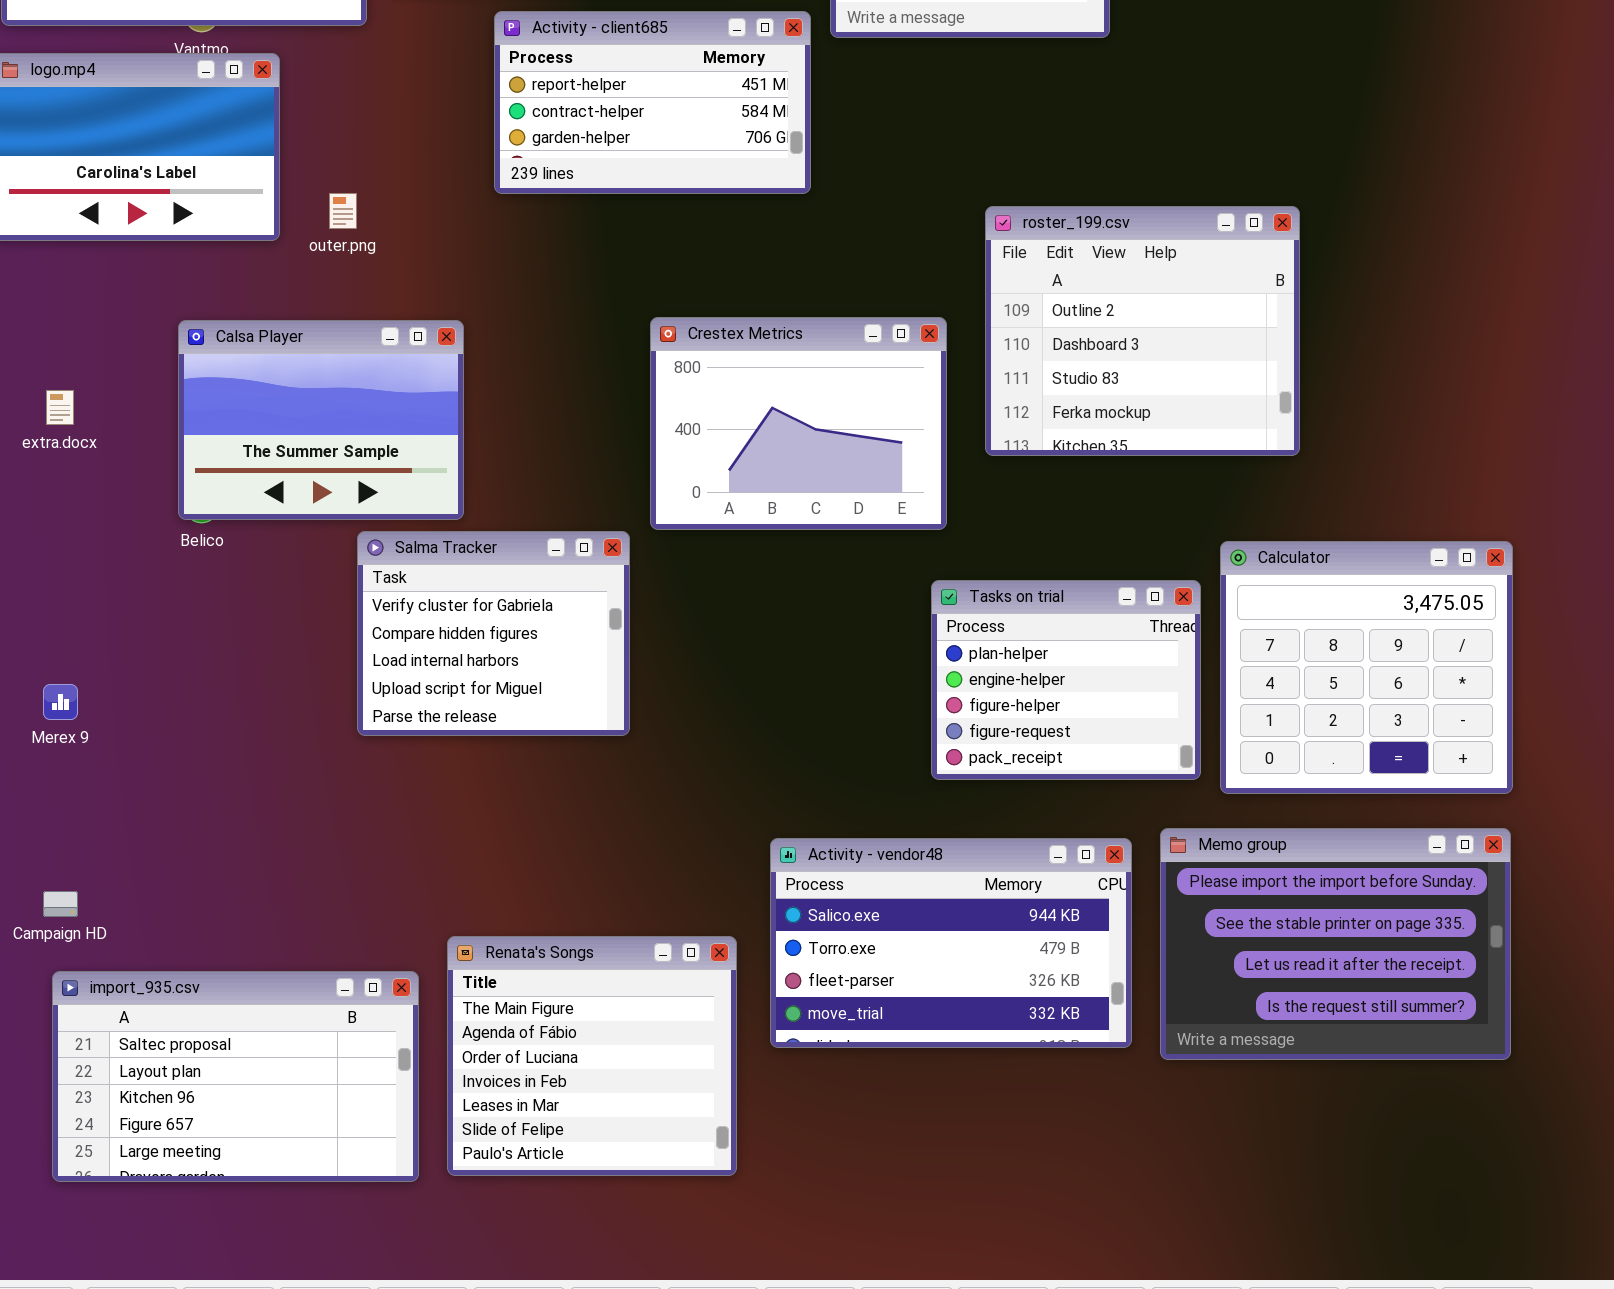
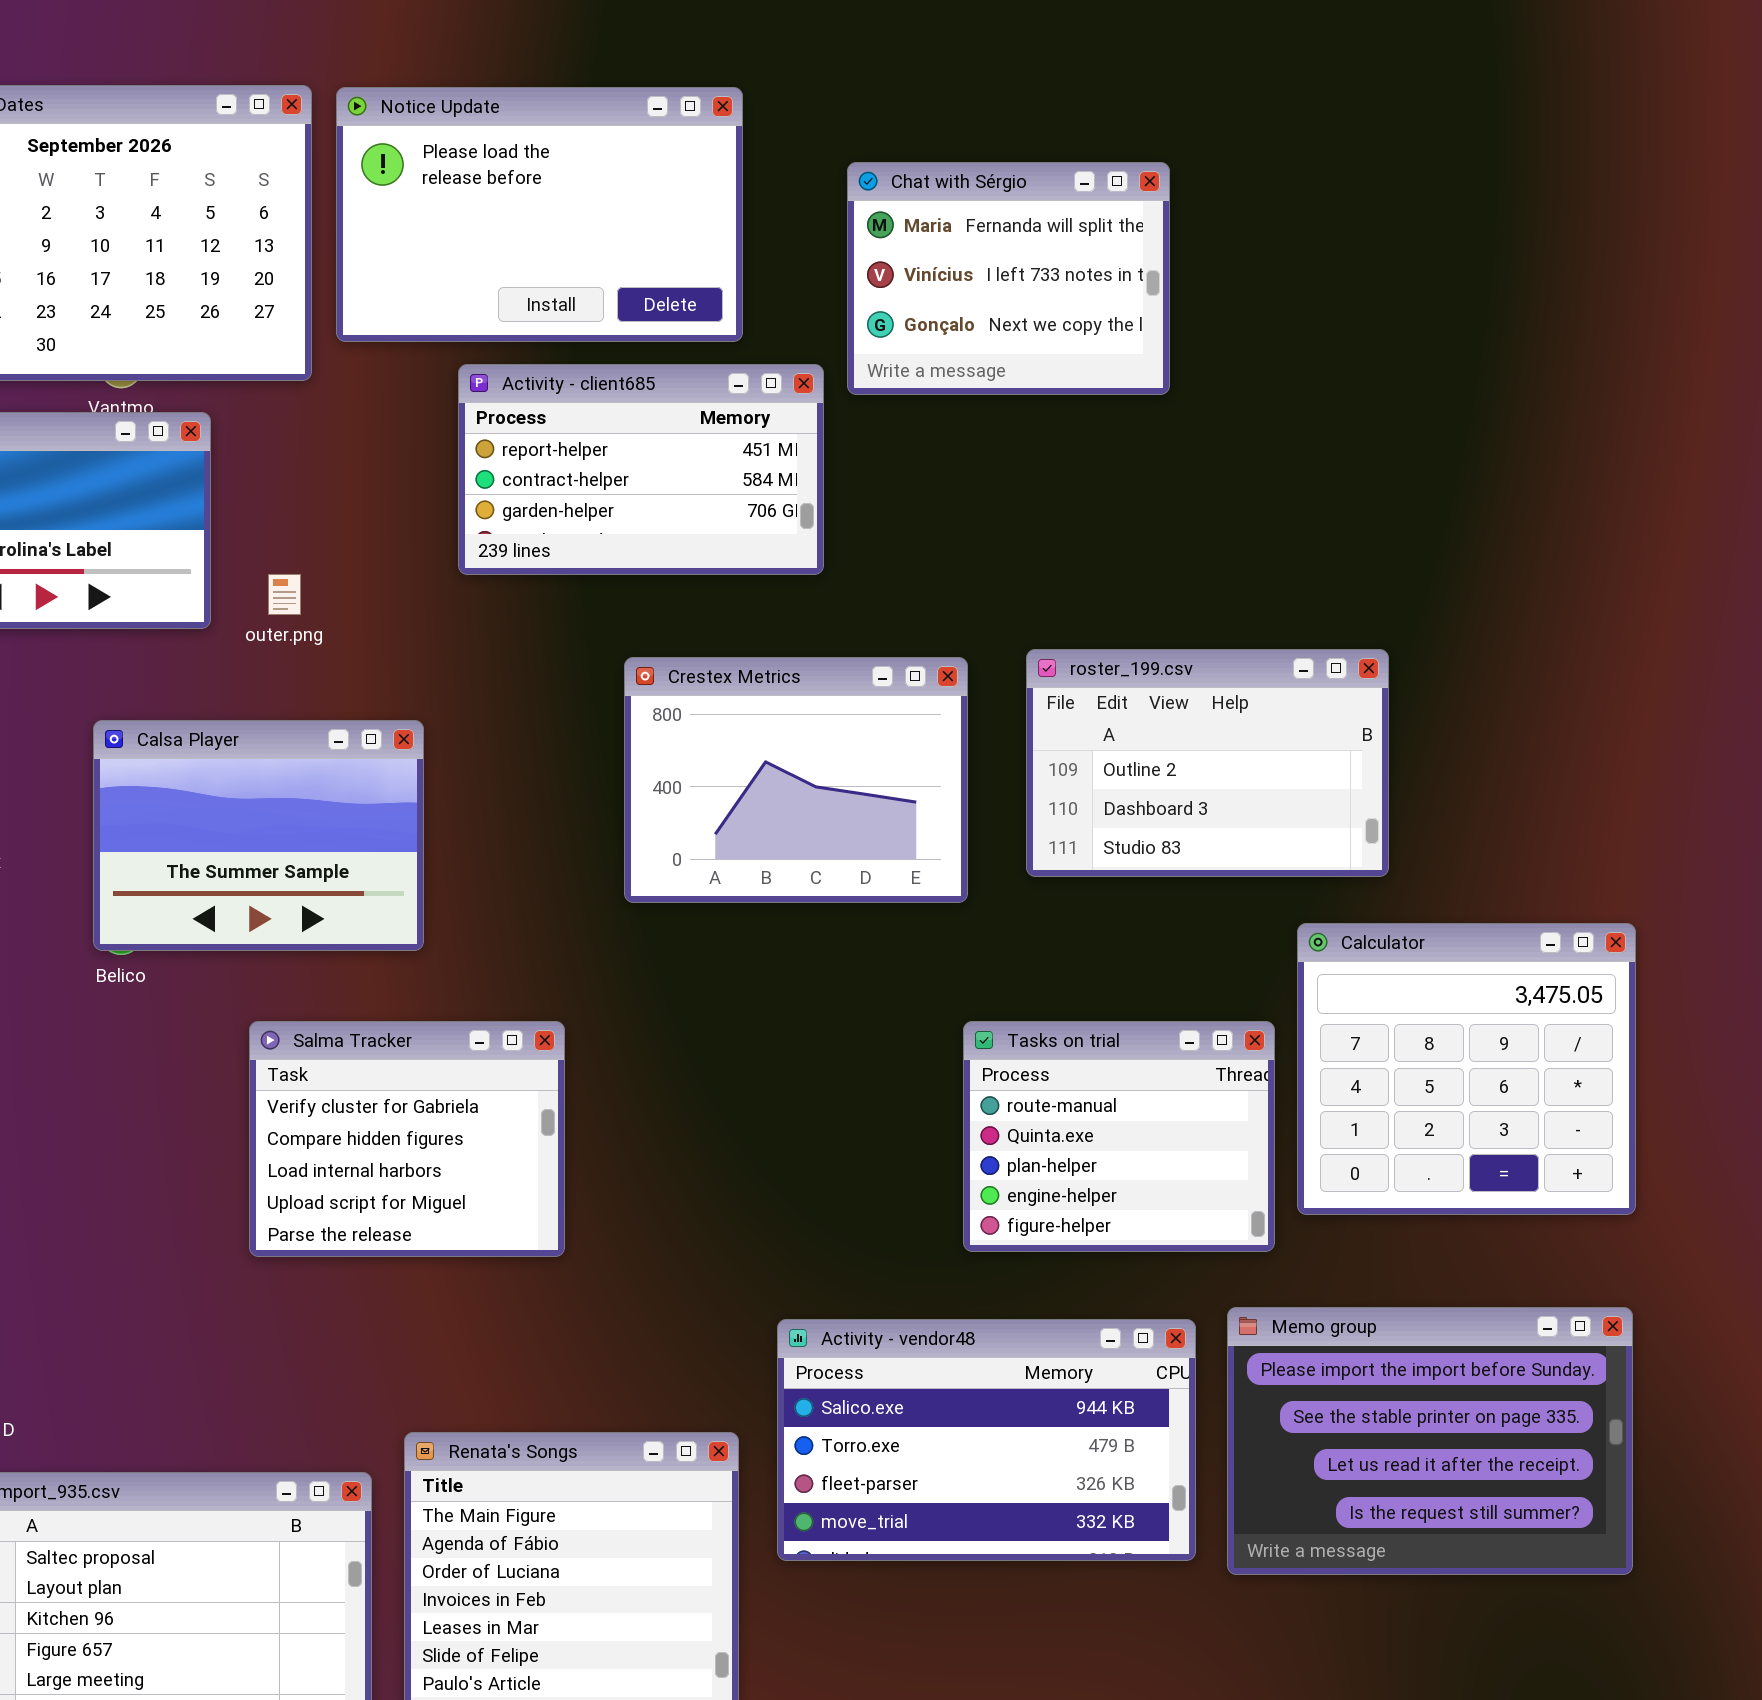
roster_199.csv: [985,206,1300,456] -> [1026,649,1389,877], resized
Crestex Metrics: [650,317,947,530] -> [624,657,968,903], moved
Salma Tracker: [357,531,630,736] -> [249,1021,565,1257], moved
Calculator: [1220,541,1513,794] -> [1297,923,1636,1215], moved
Tasks on trial: [931,580,1201,780] -> [963,1021,1275,1252], scrolled up 2 rows

